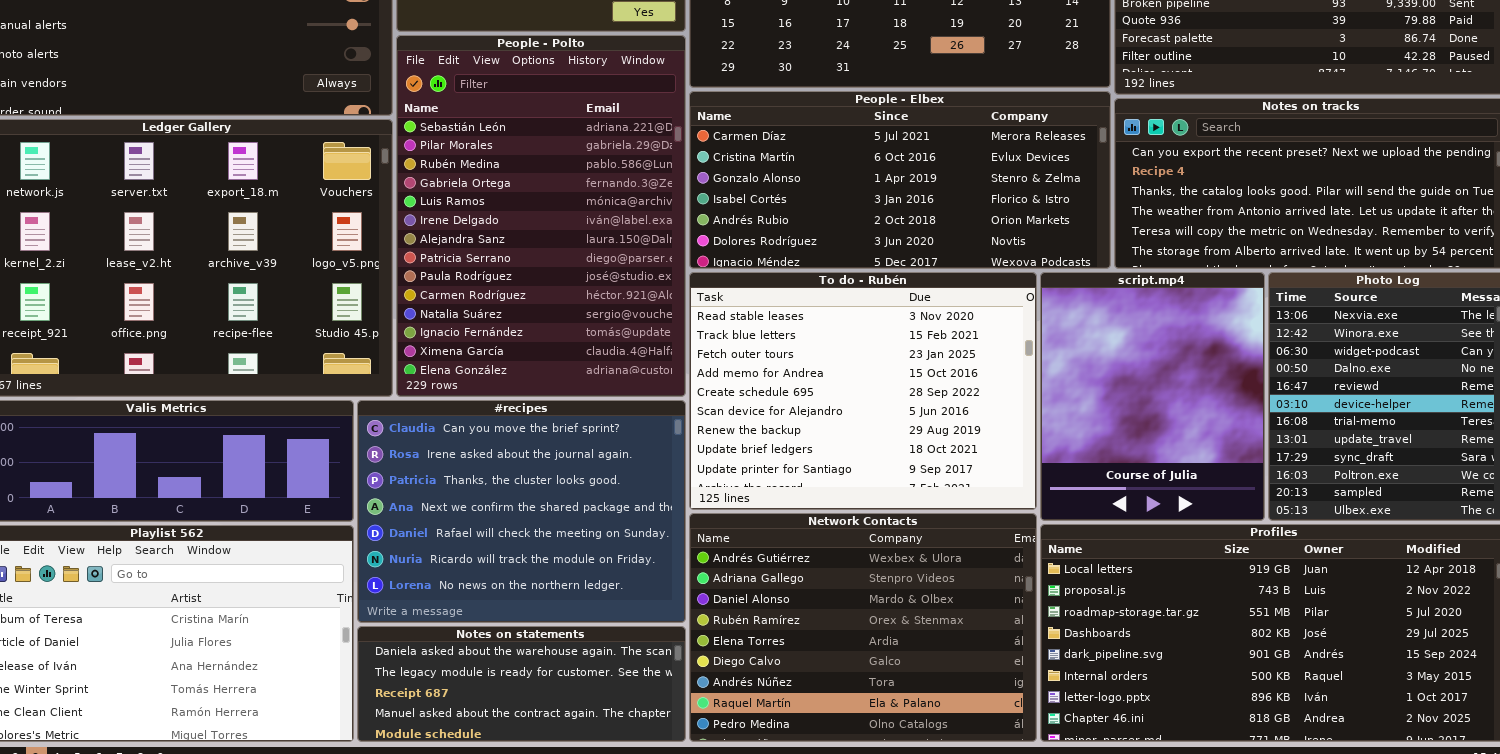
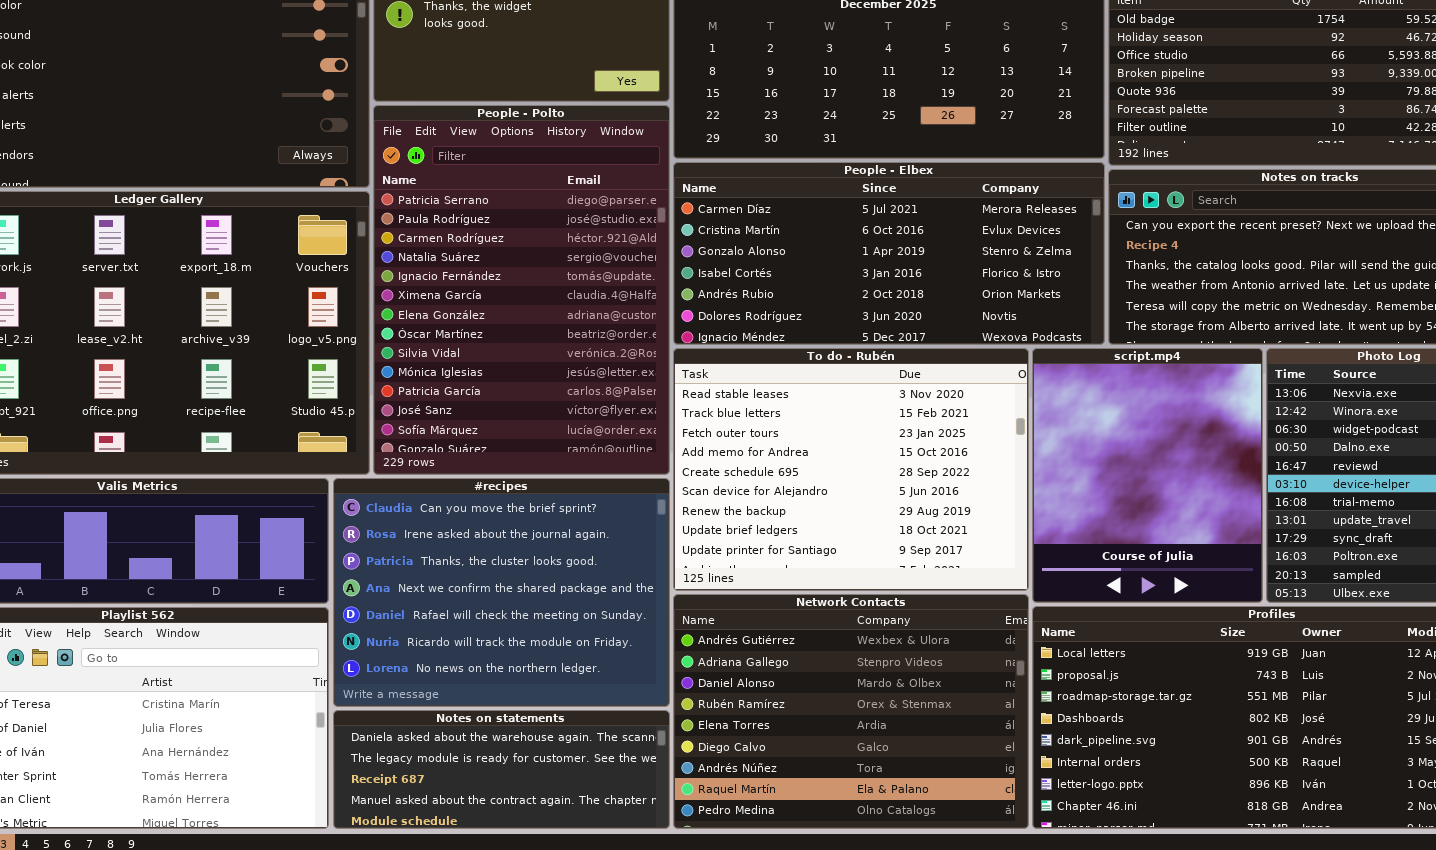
People - Polto: [396,35,686,397] -> [373,105,670,475], scrolled down 7 rows

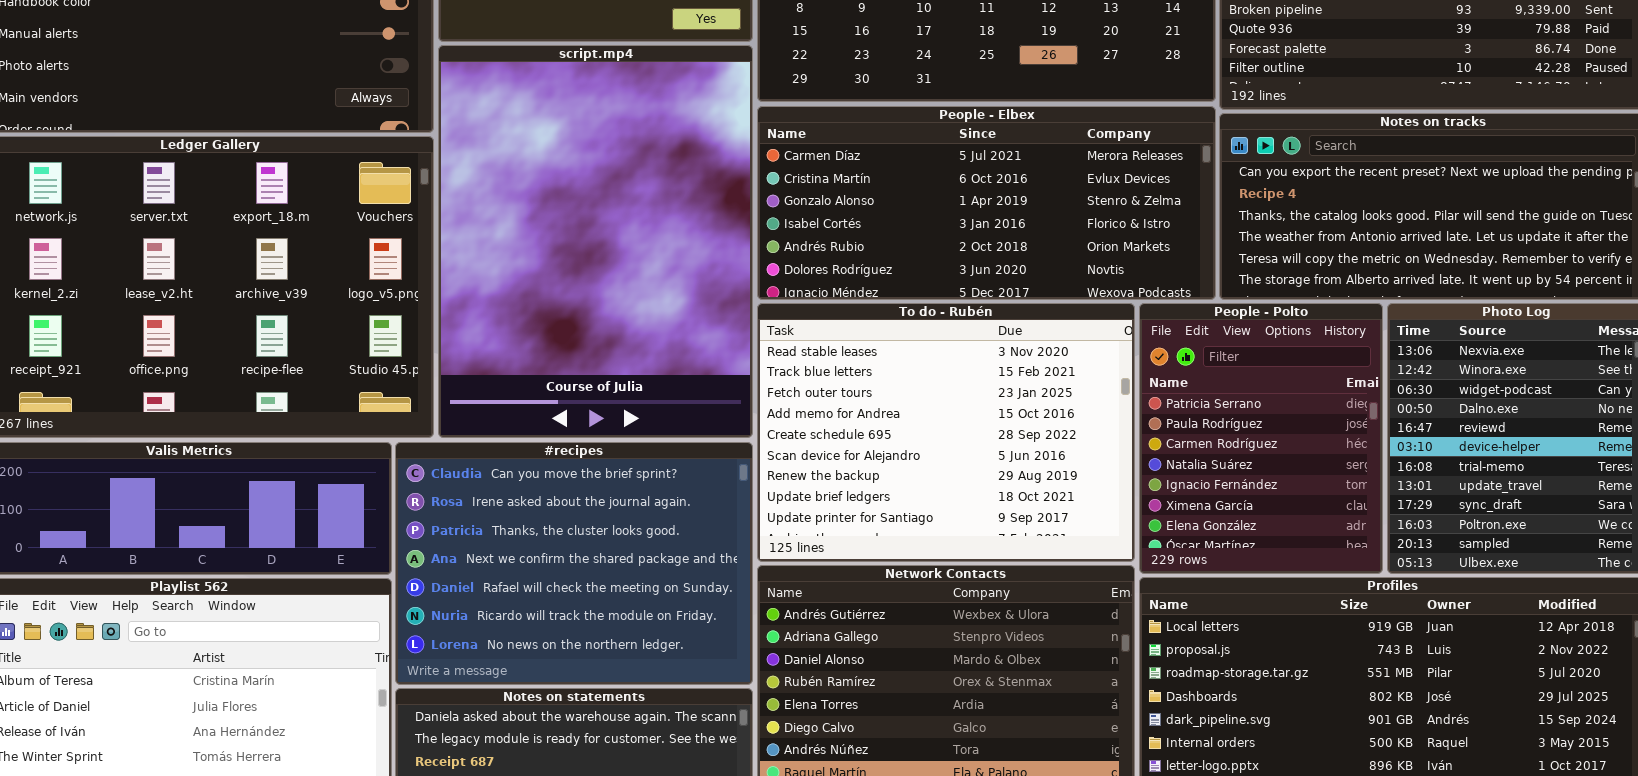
People - Polto: [373,105,670,475] -> [1139,303,1383,574], moved, resized
script.mp4: [1032,348,1263,603] -> [438,45,753,438], moved, resized

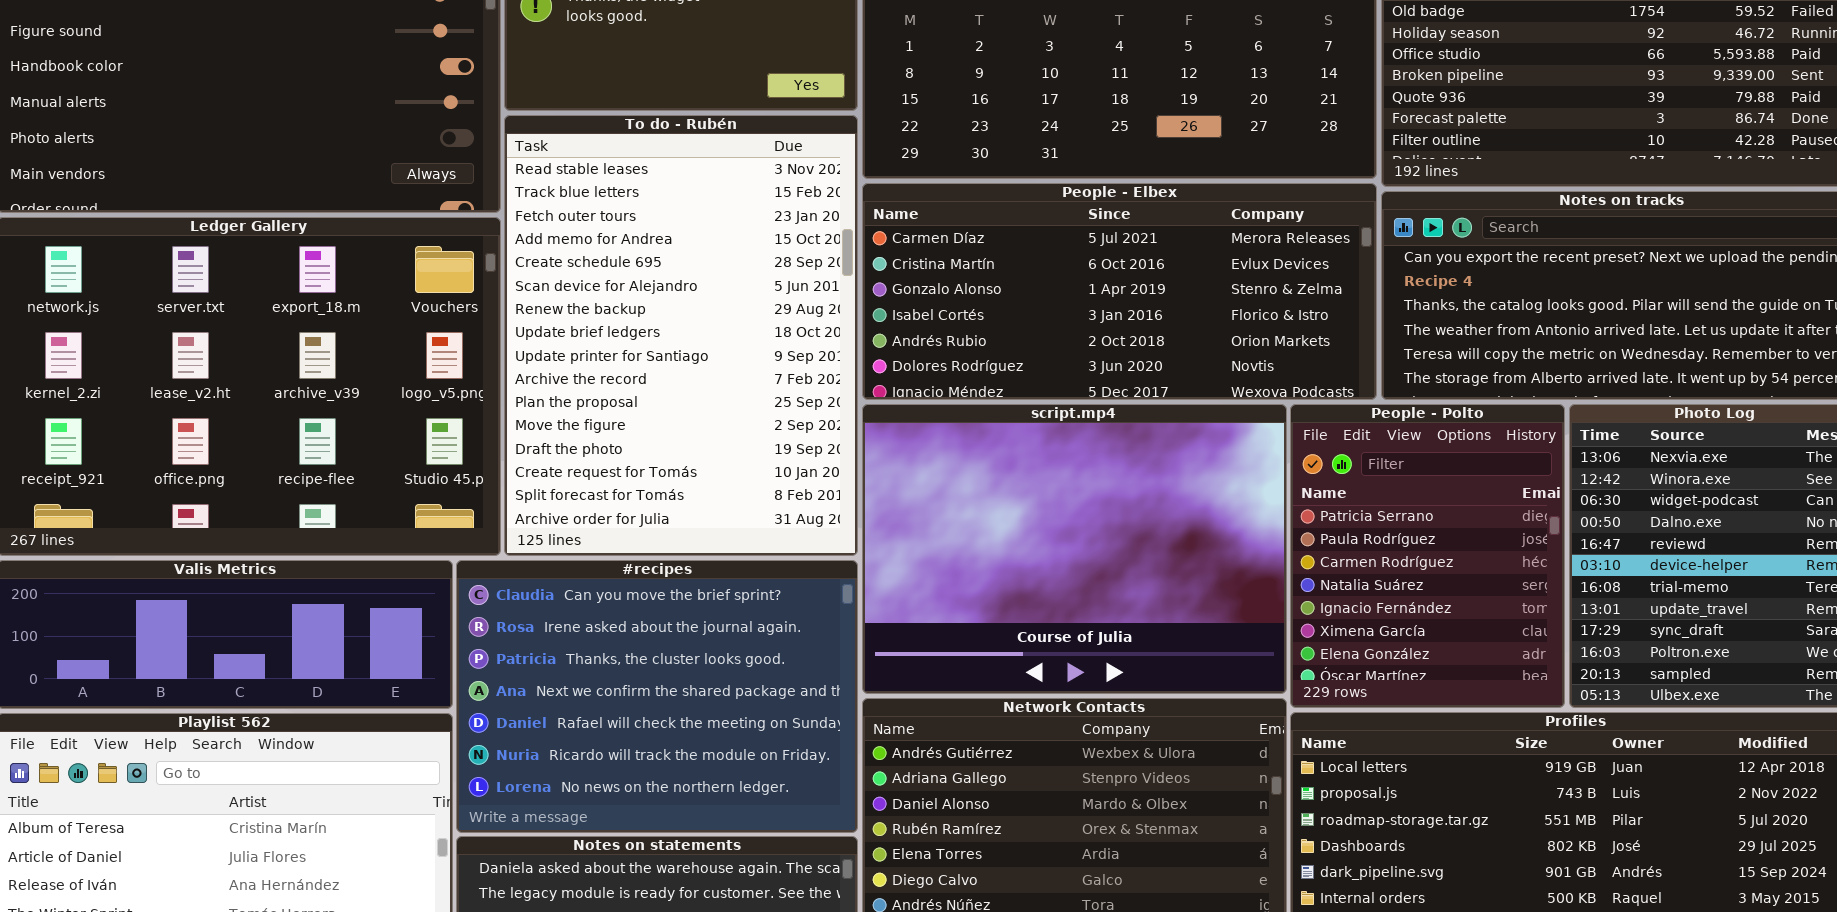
script.mp4: [438,45,753,438] -> [862,404,1287,694], moved, resized
To do - Rubén: [757,303,1135,562] -> [504,115,858,556], moved, resized

